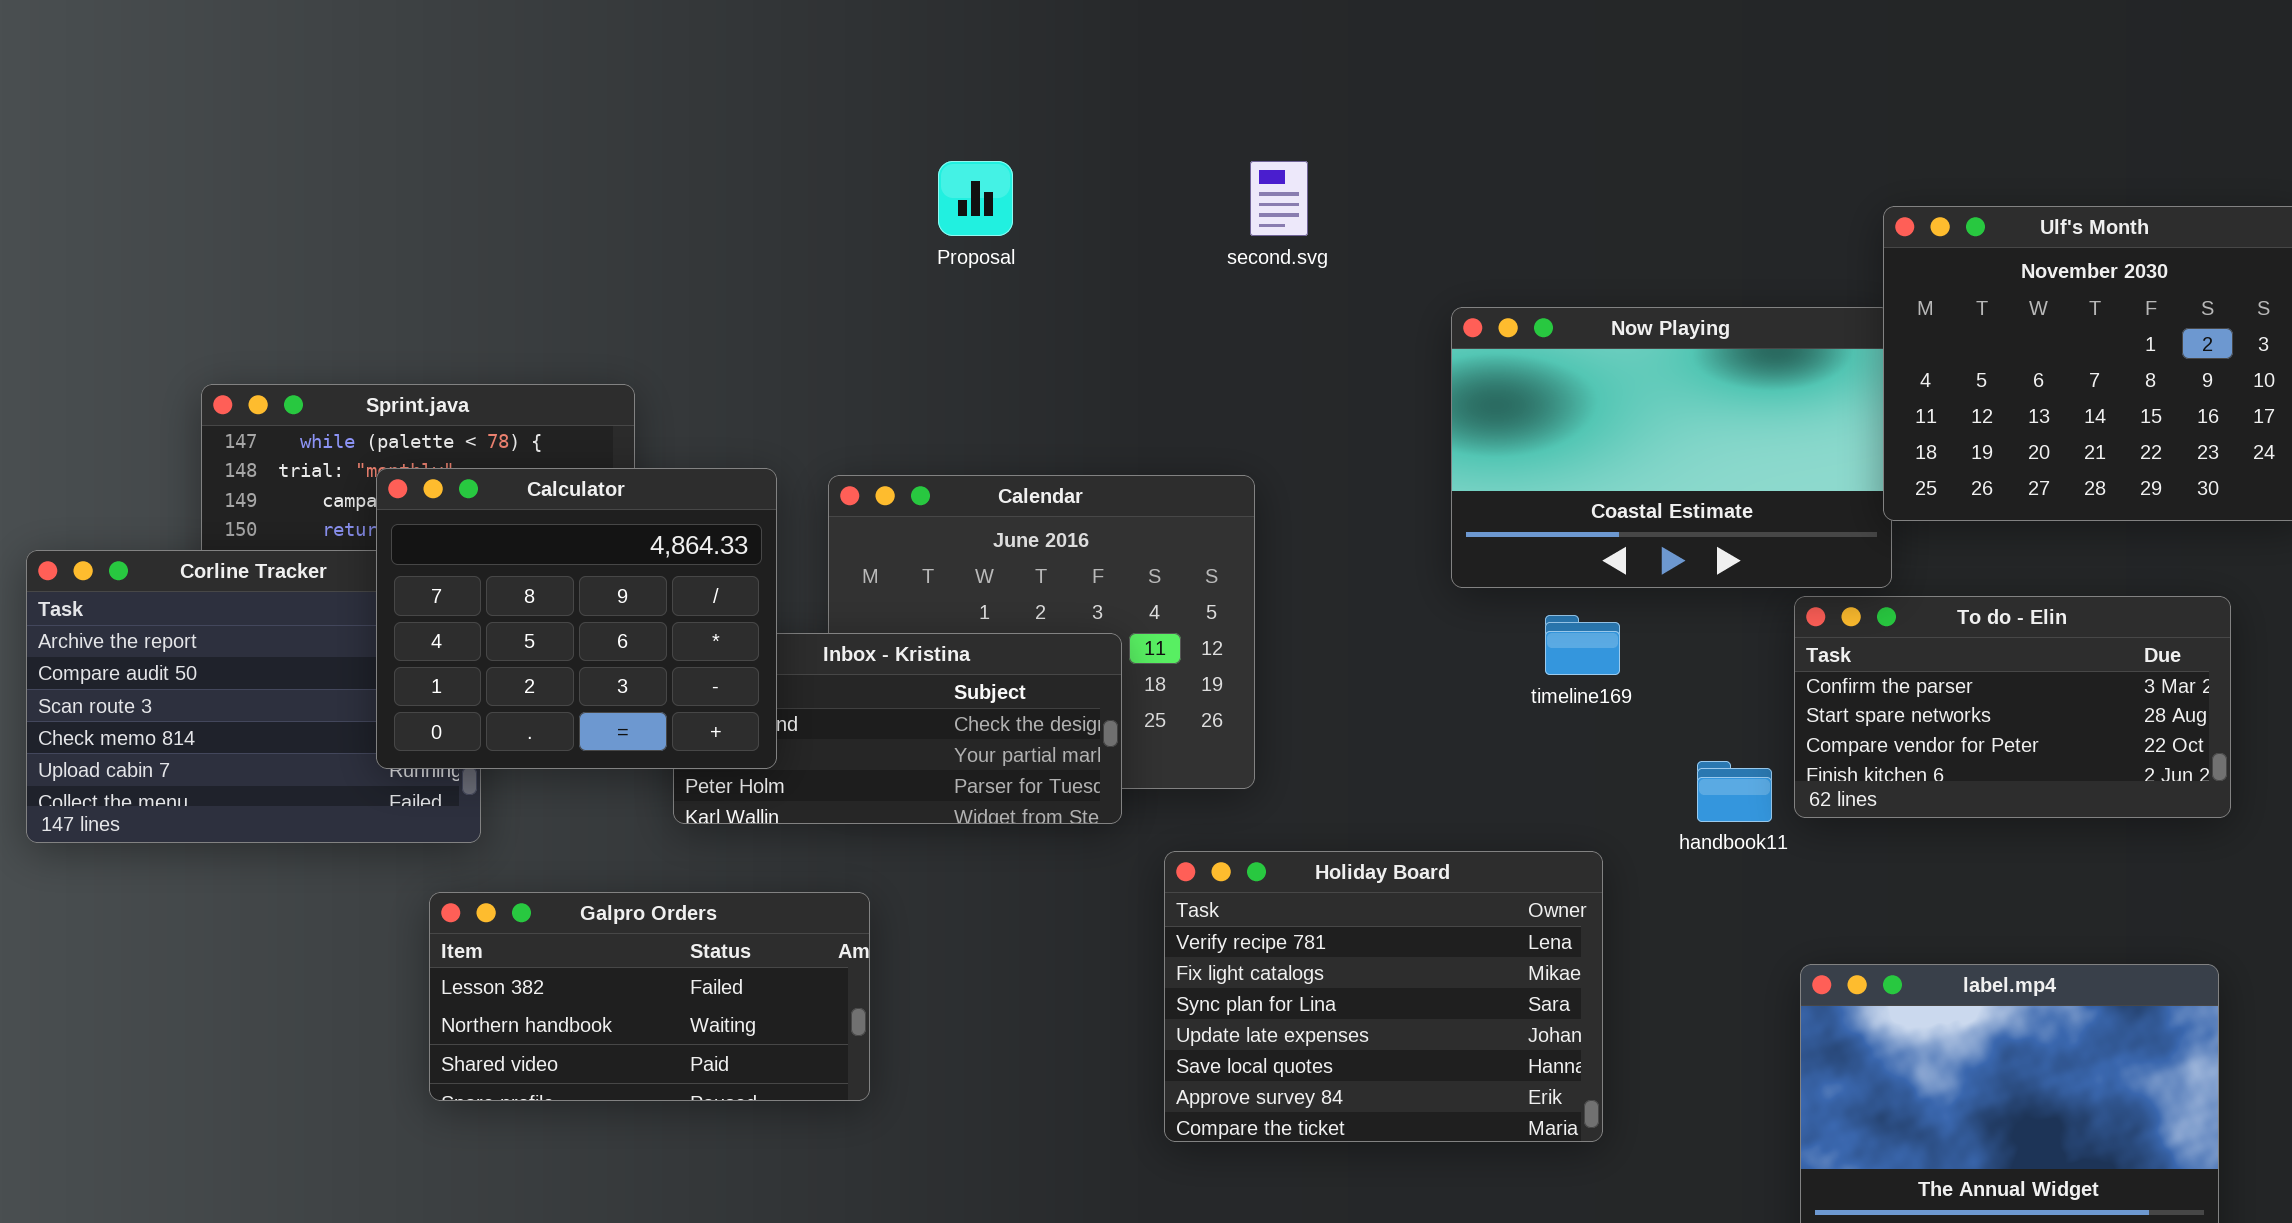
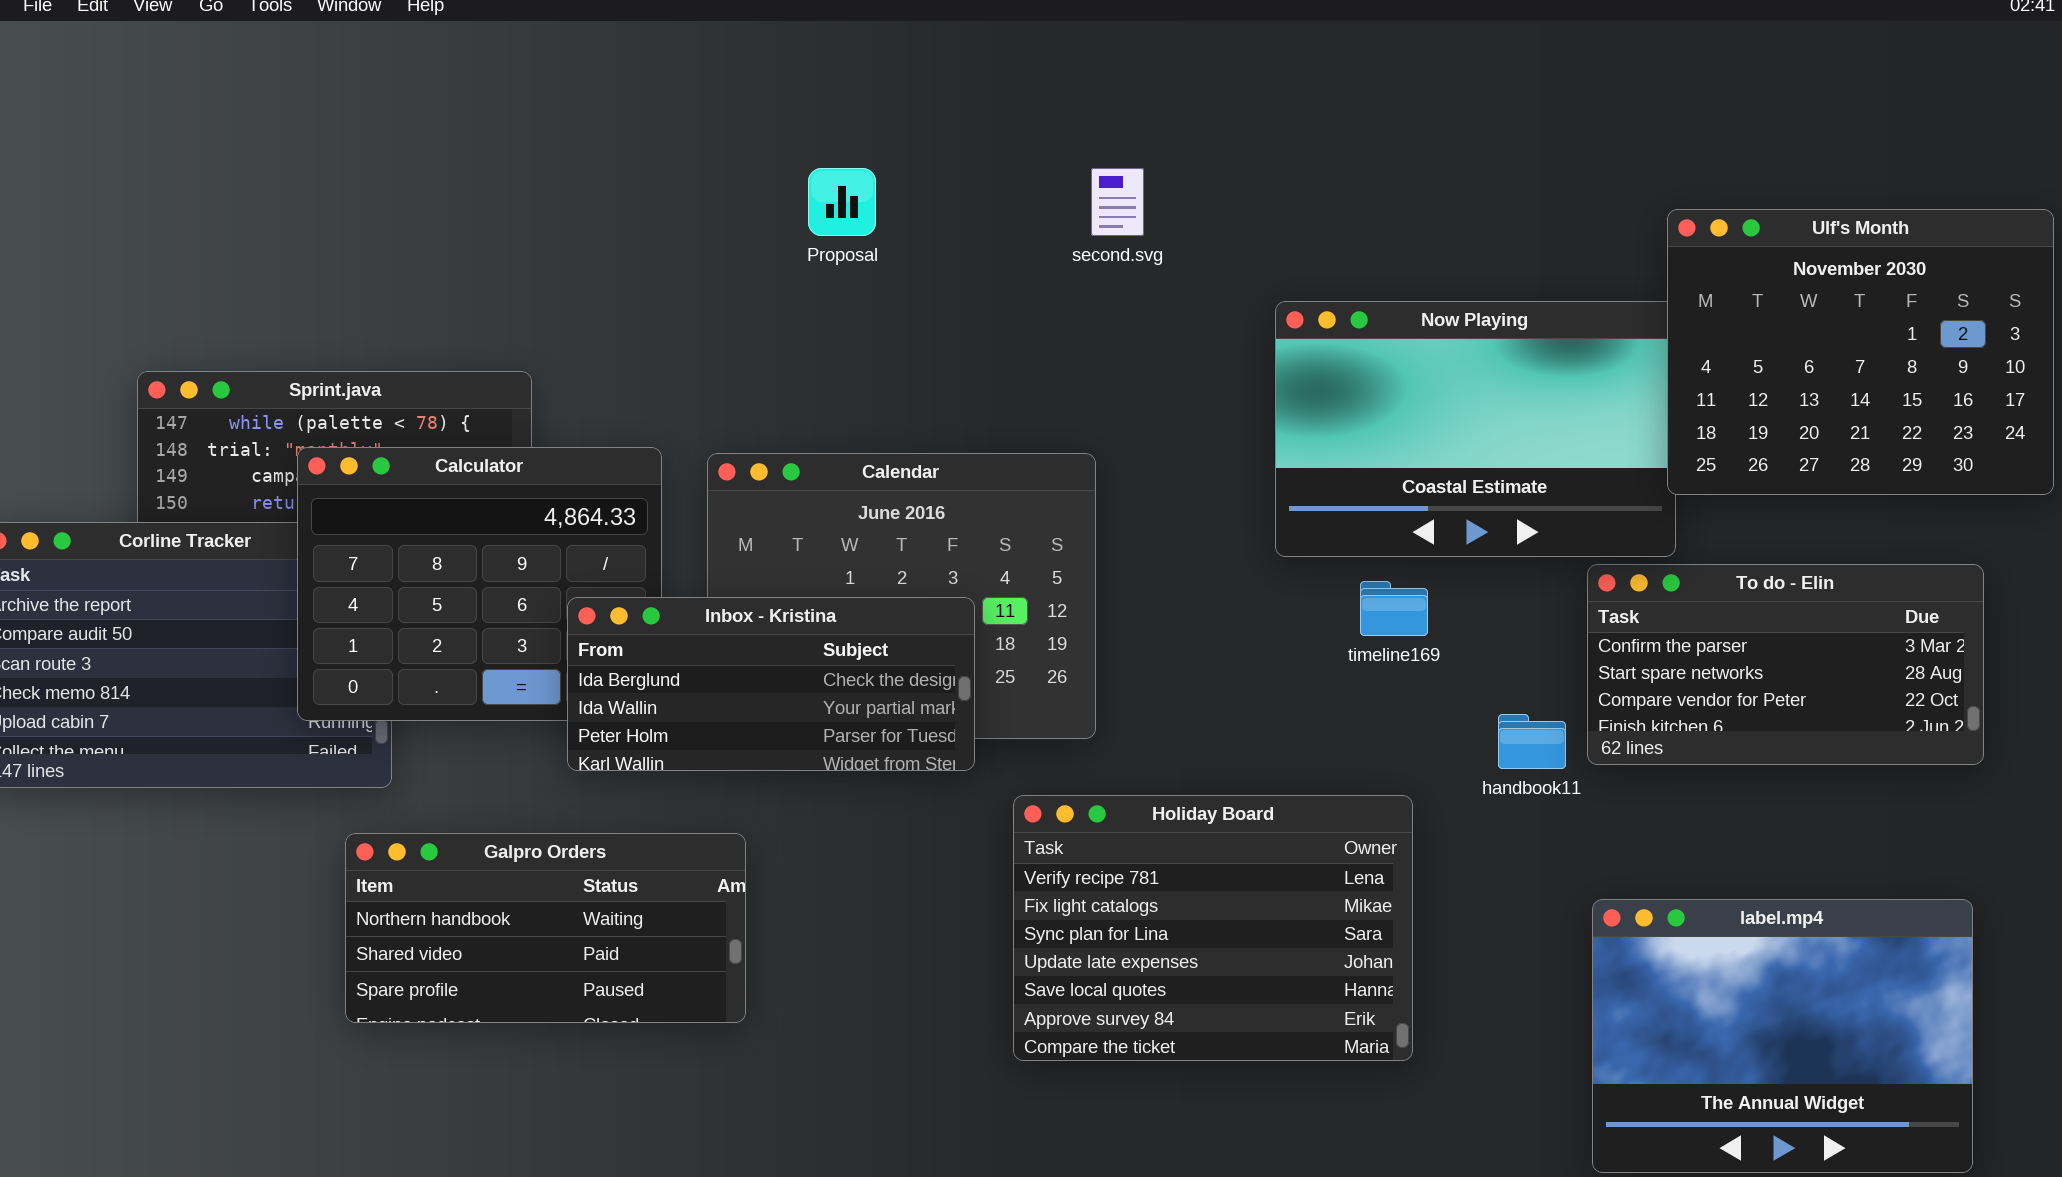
Inbox - Kristina: [673,633,1122,824] -> [567,597,975,771], raised
Galpro Orders: [429,892,870,1101] -> [345,833,746,1023], scrolled down 1 row

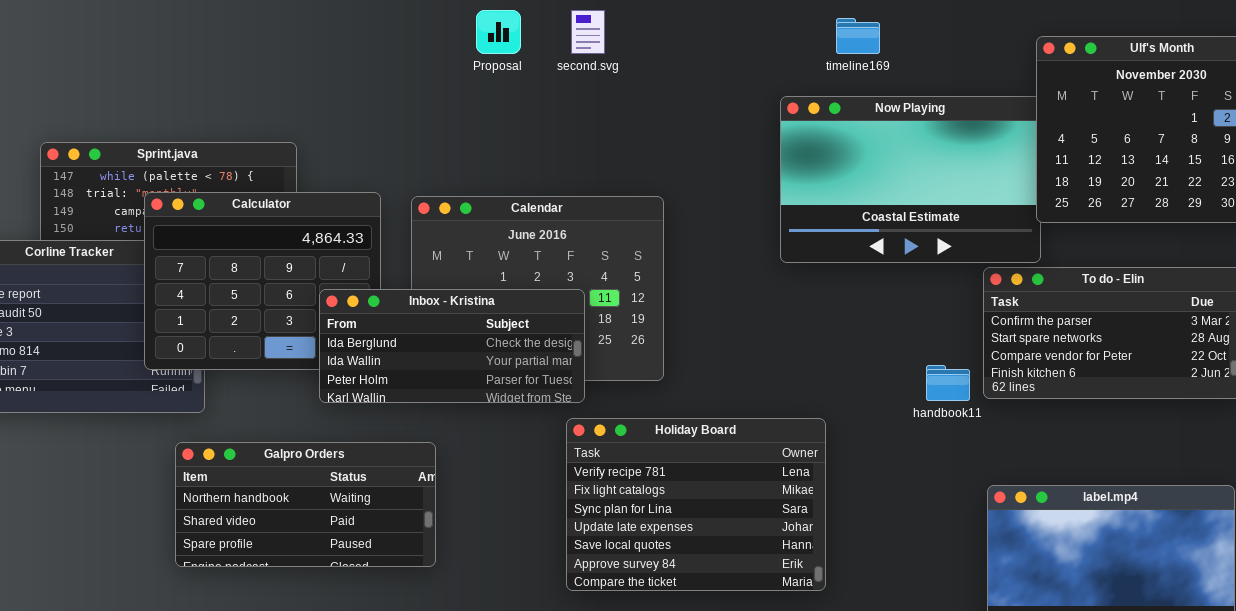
second.svg: [1091,168,1144,236] -> [571,10,605,54], moved
timeline169: [1360,581,1428,636] -> [836,18,880,54], moved
Holiday Board: [1013,795,1413,1061] -> [566,418,826,591], moved

